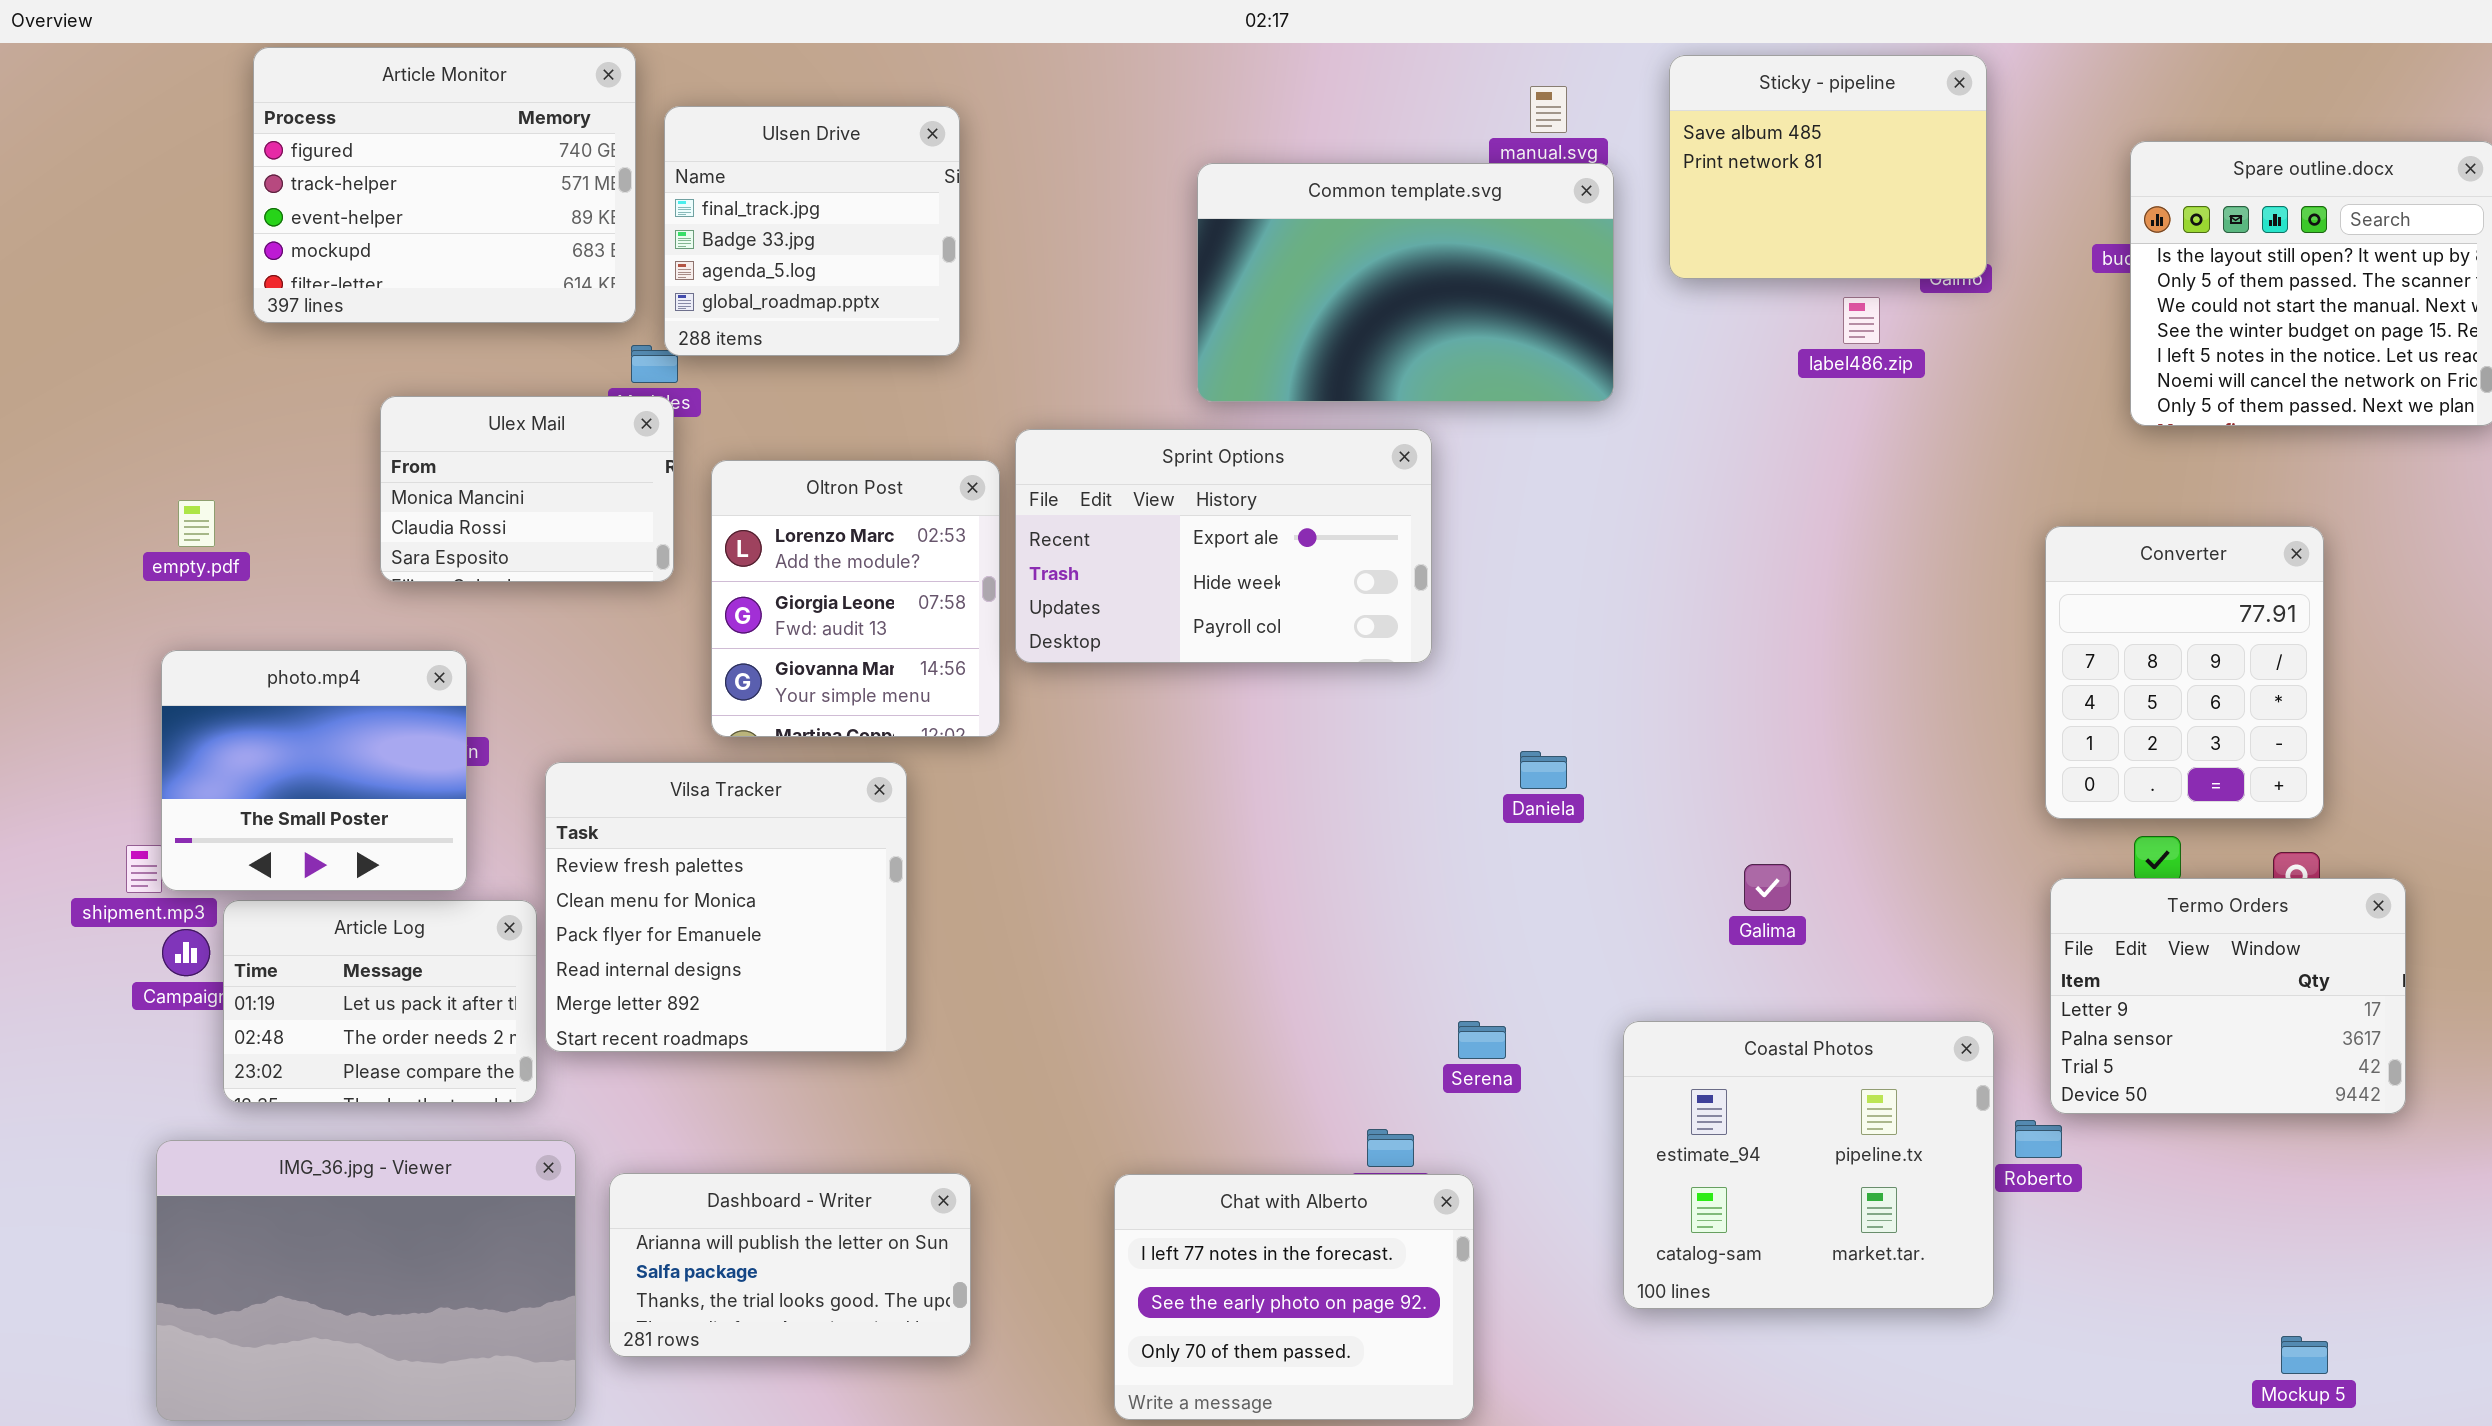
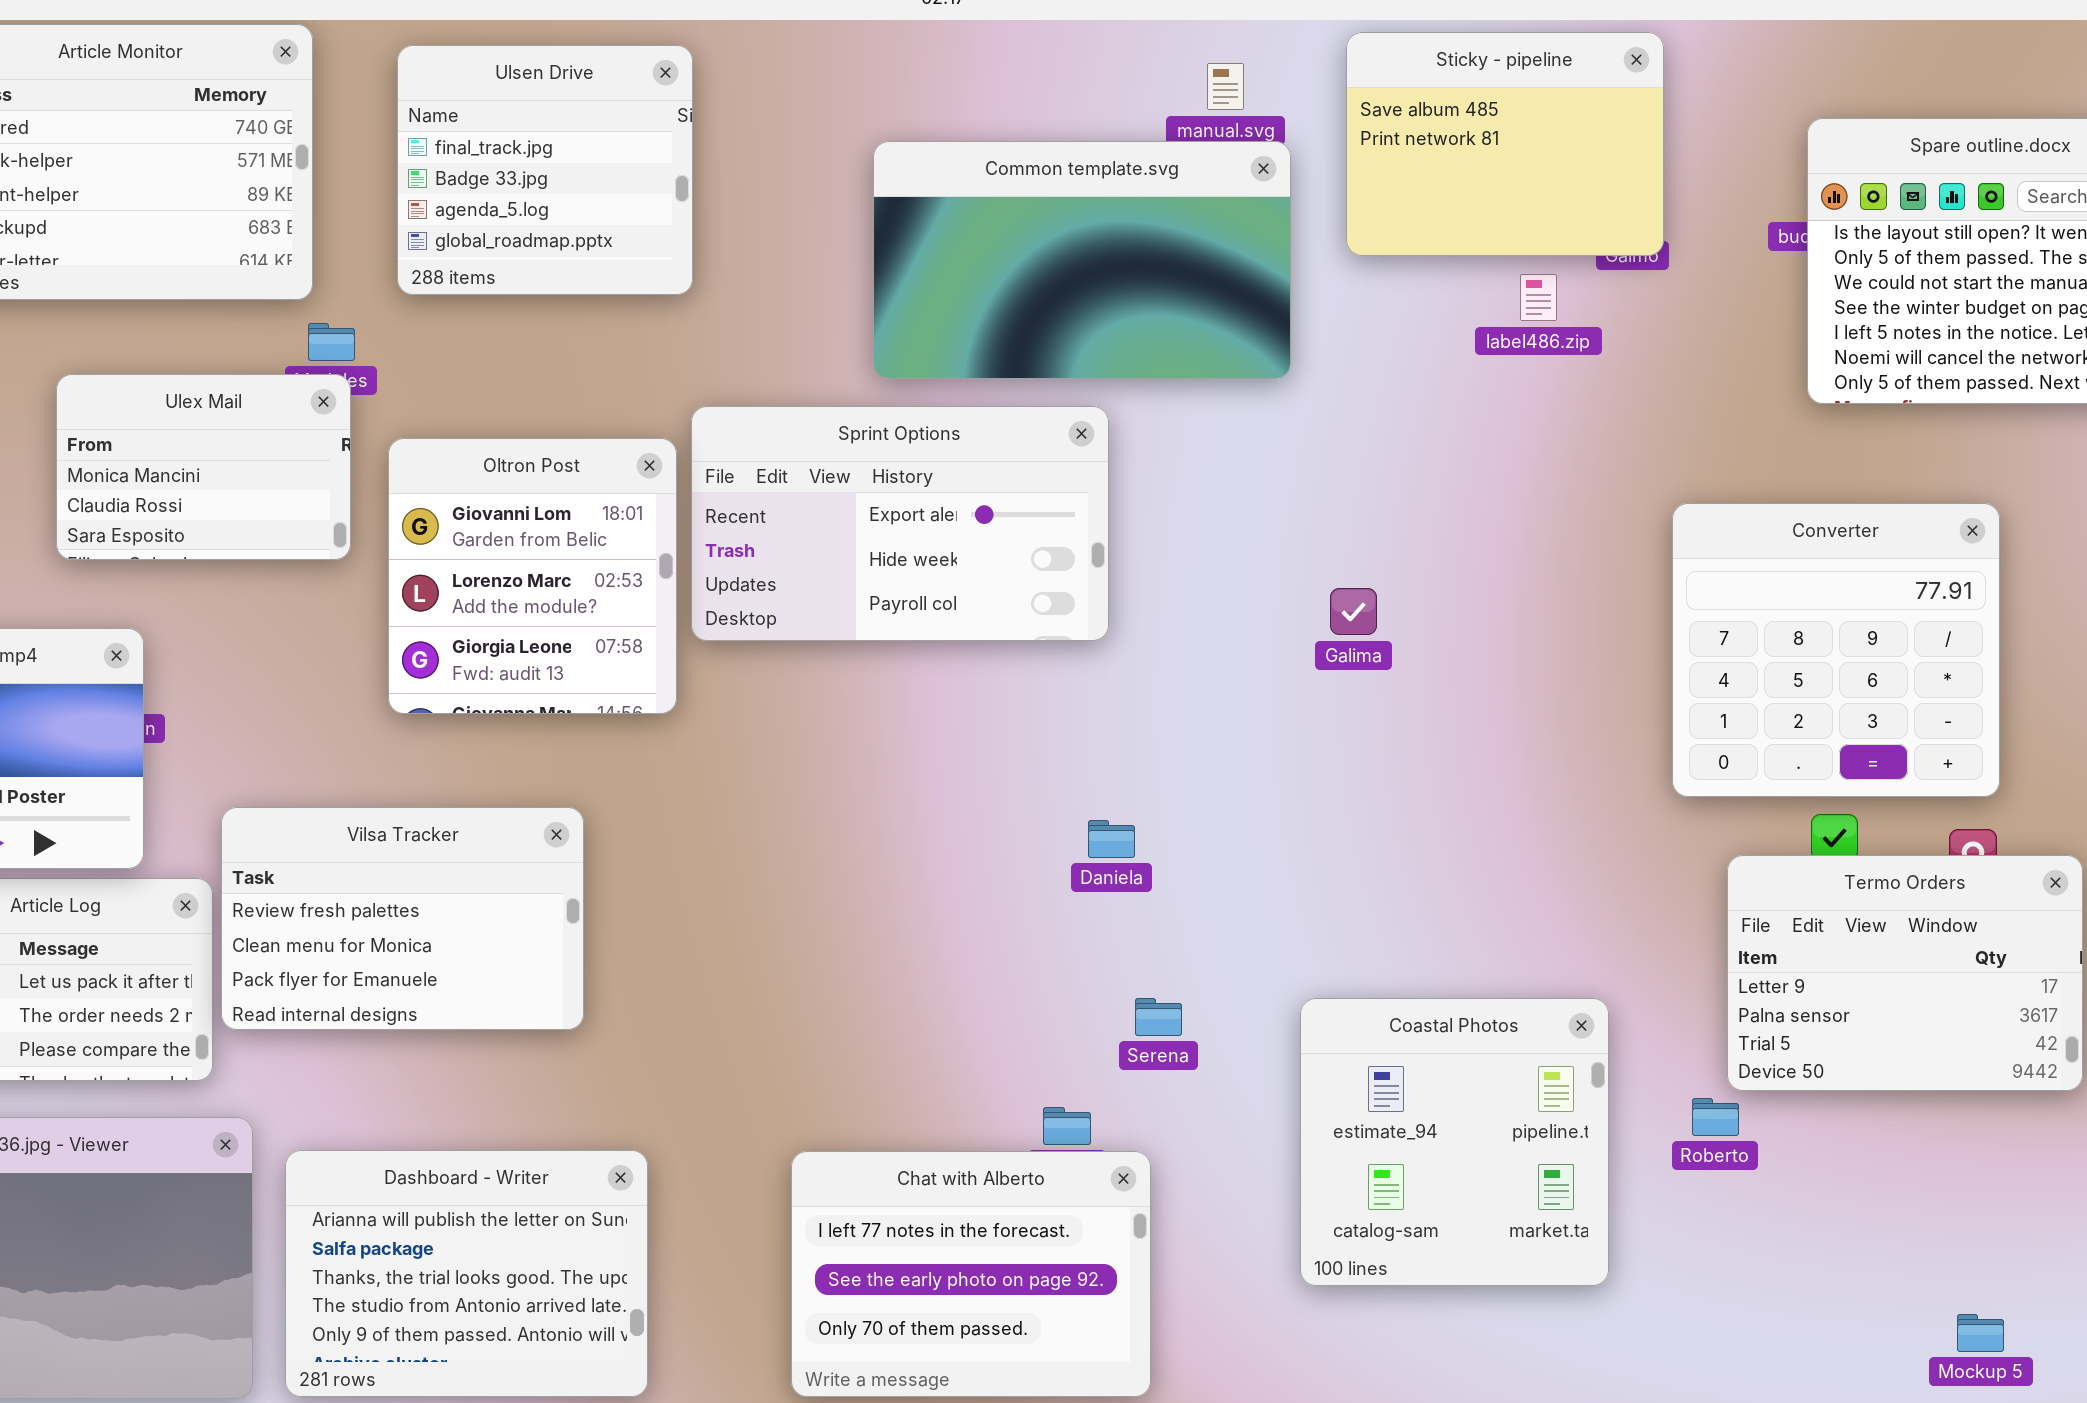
Ulsen Drive: [664,106,960,356] -> [397,45,693,295], moved
Oltron Post: [711,460,1000,737] -> [388,438,677,714], scrolled up 1 row
Converter: [2045,526,2324,819] -> [1672,503,2000,797], resized
Daniela: [1520,751,1567,789] -> [1088,820,1135,858], moved
Vilsa Tracker: [545,762,907,1052] -> [221,807,584,1030], resized
Galima: [1744,864,1791,911] -> [1330,588,1377,635], moved
Coastal Photos: [1623,1021,1994,1309] -> [1300,998,1609,1286], resized
Dashboard - Writer: [609,1173,971,1357] -> [285,1150,648,1397], resized

